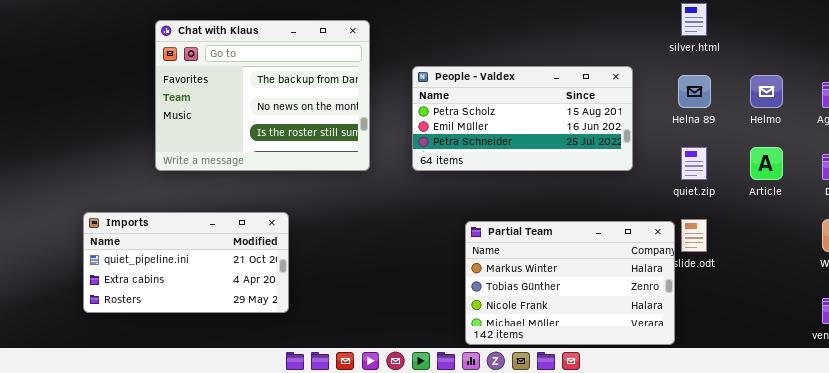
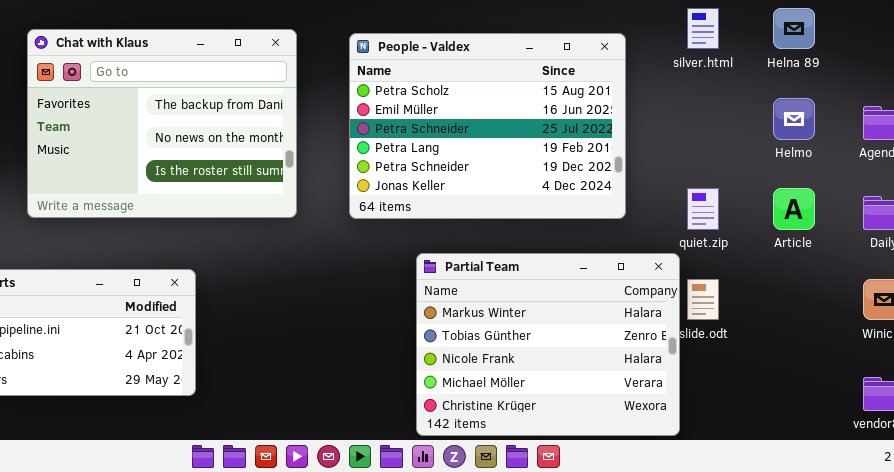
People - Valdex: [412,66,633,171] -> [349,33,626,219], resized
Helna 89: [678,75,711,108] -> [773,8,815,49], moved
Partial Team: [465,221,675,345] -> [416,253,680,436], resized

